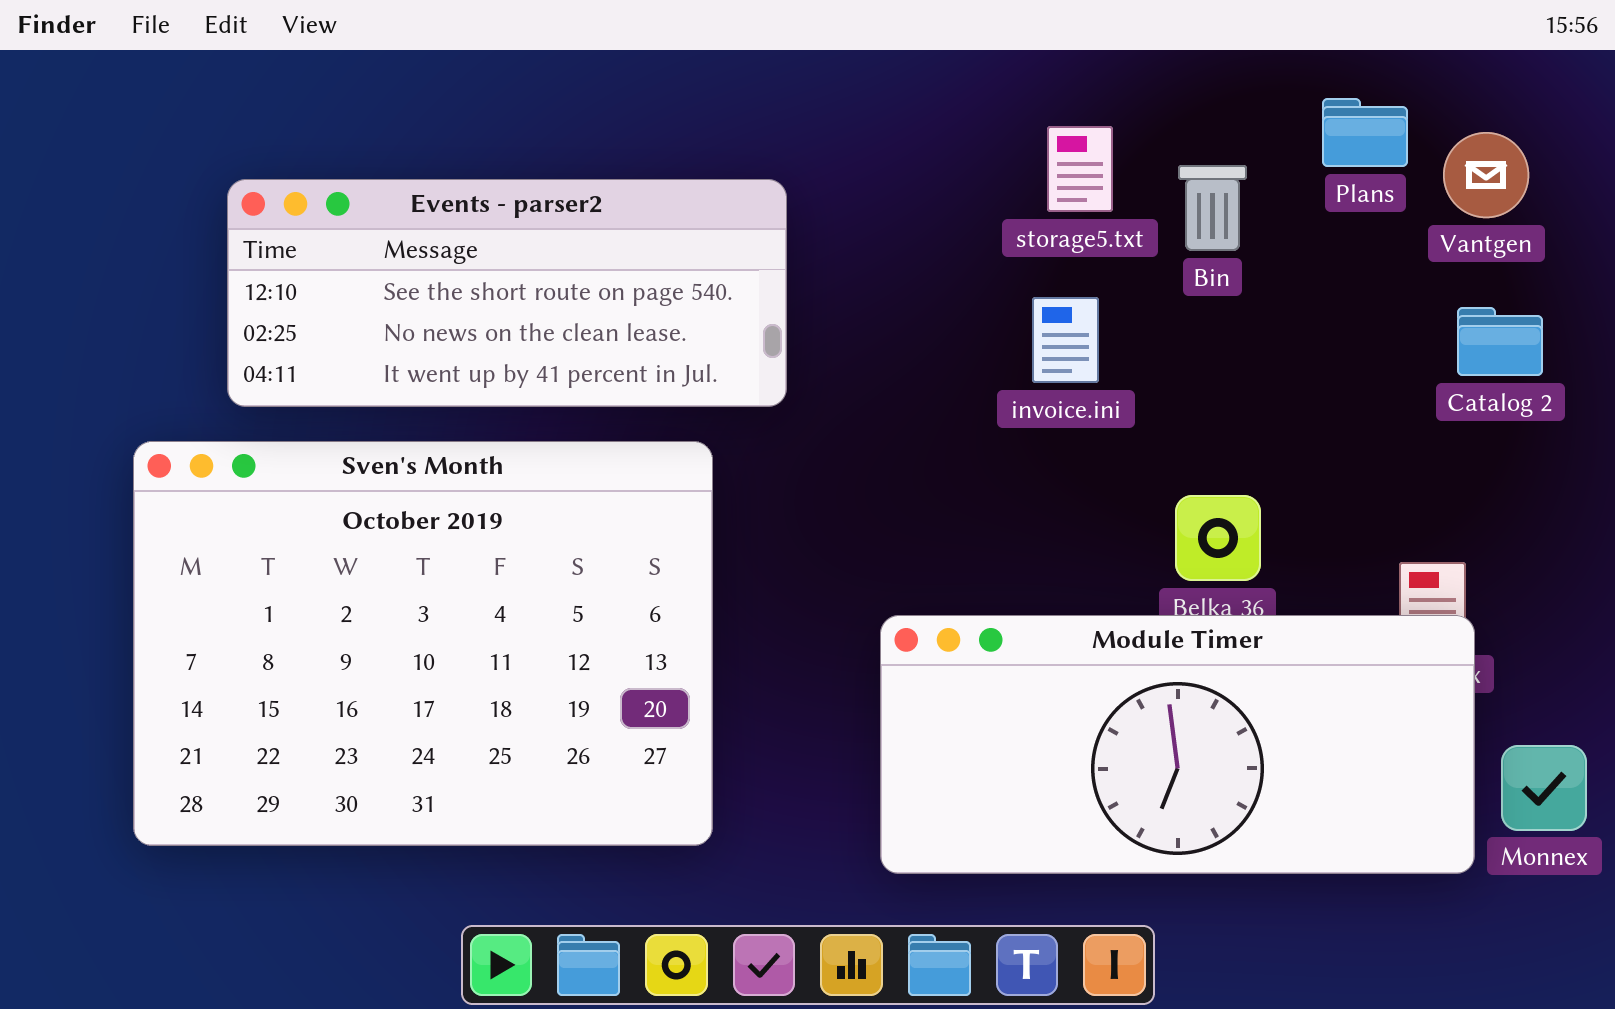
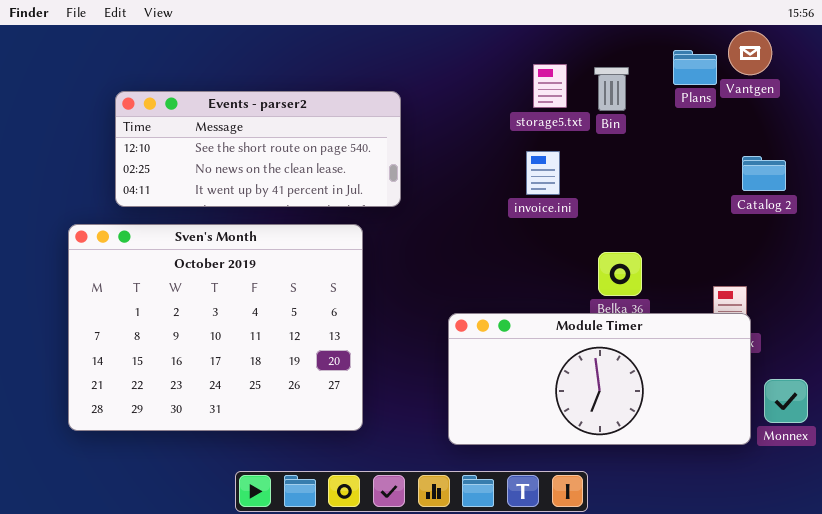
Vantgen: [1443,132,1529,218] -> [728,31,772,75], moved
Bin: [1178,165,1247,251] -> [594,67,629,111], moved

